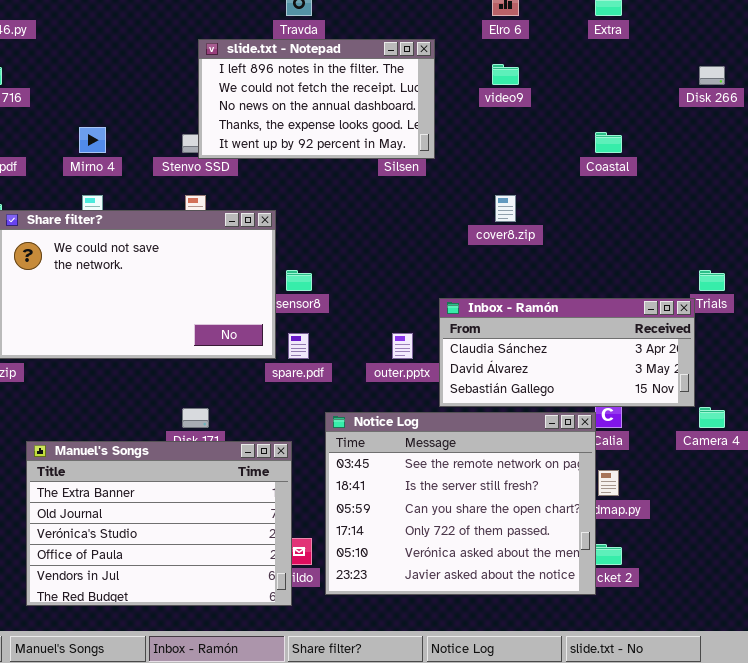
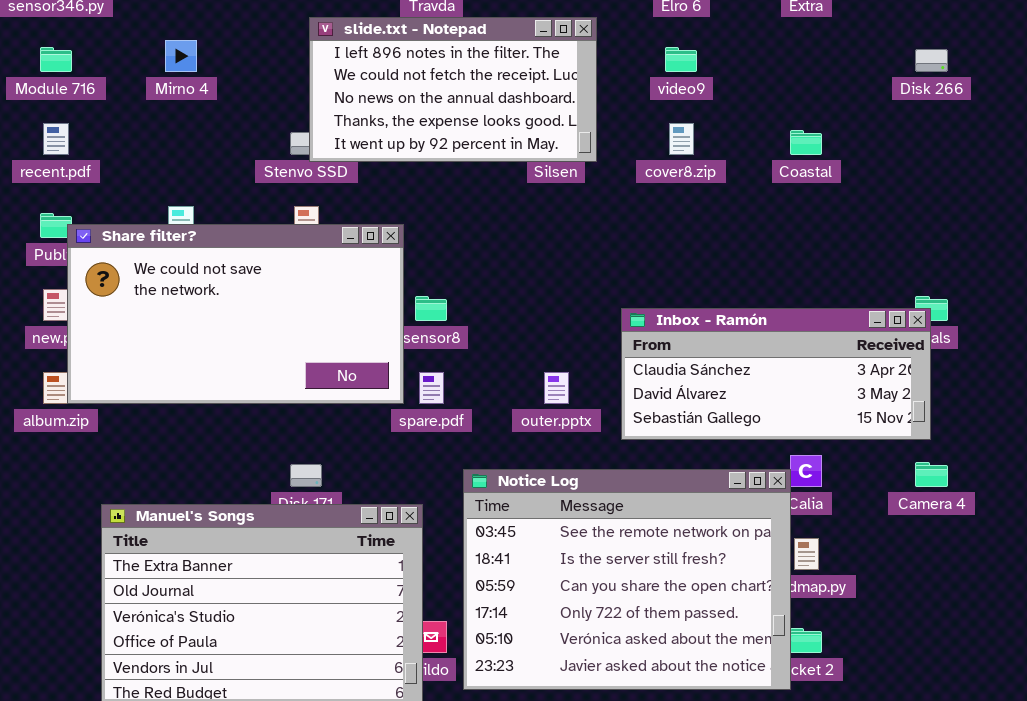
Mirno 4: [79,127,106,153] -> [165,40,197,72], moved
cover8.zip: [495,195,516,222] -> [669,123,694,155], moved
Inbox - Ramón: [439,298,695,407] -> [621,308,931,440], moved

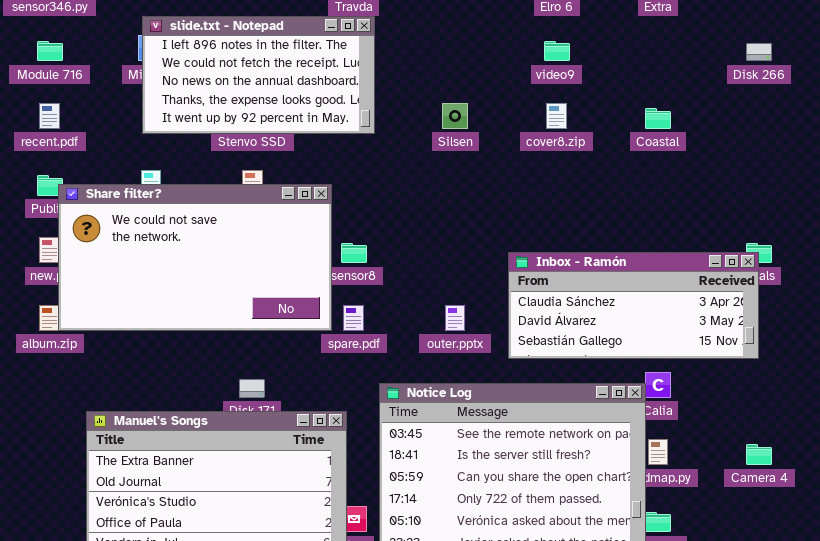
slide.txt - Notepad: [309,17,597,162] -> [142,16,375,134], moved
Camera 4: [915,462,948,487] -> [746,444,772,465], moved

